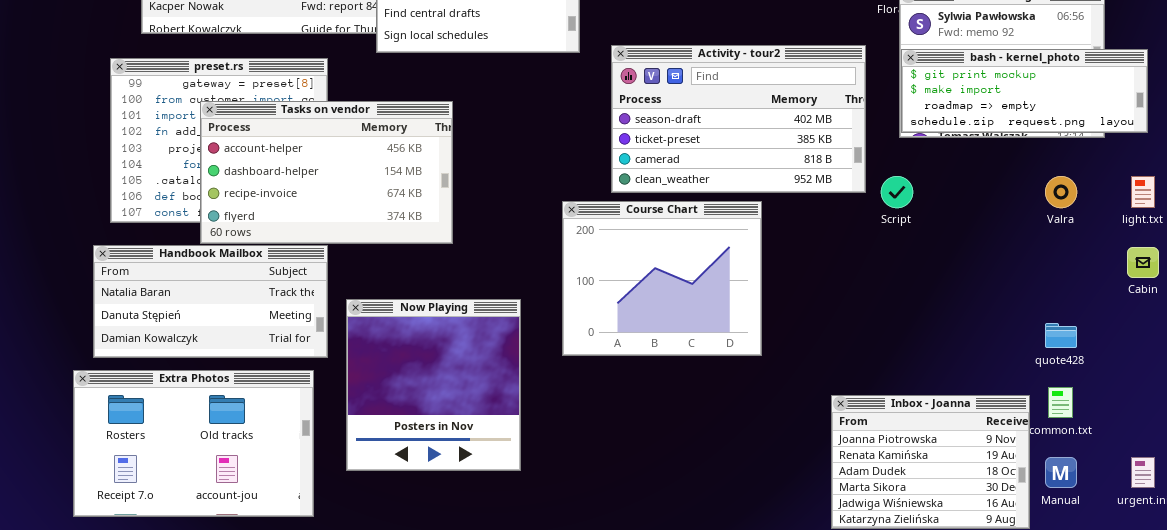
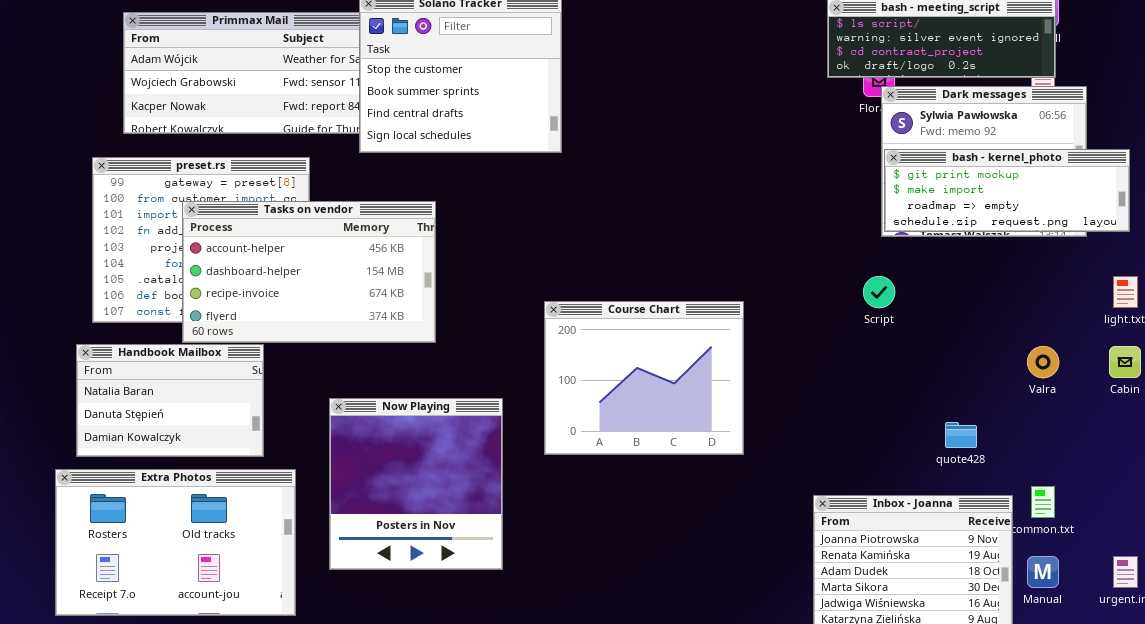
Activity - tour2: [611,45,866,193] -> none, closed
Valra: [1045,176,1077,208] -> [1027,346,1059,378], moved
Handbook Mailbox: [93,245,328,358] -> [76,344,264,457], resized
quote428: [1045,323,1077,348] -> [945,422,977,448], moved

